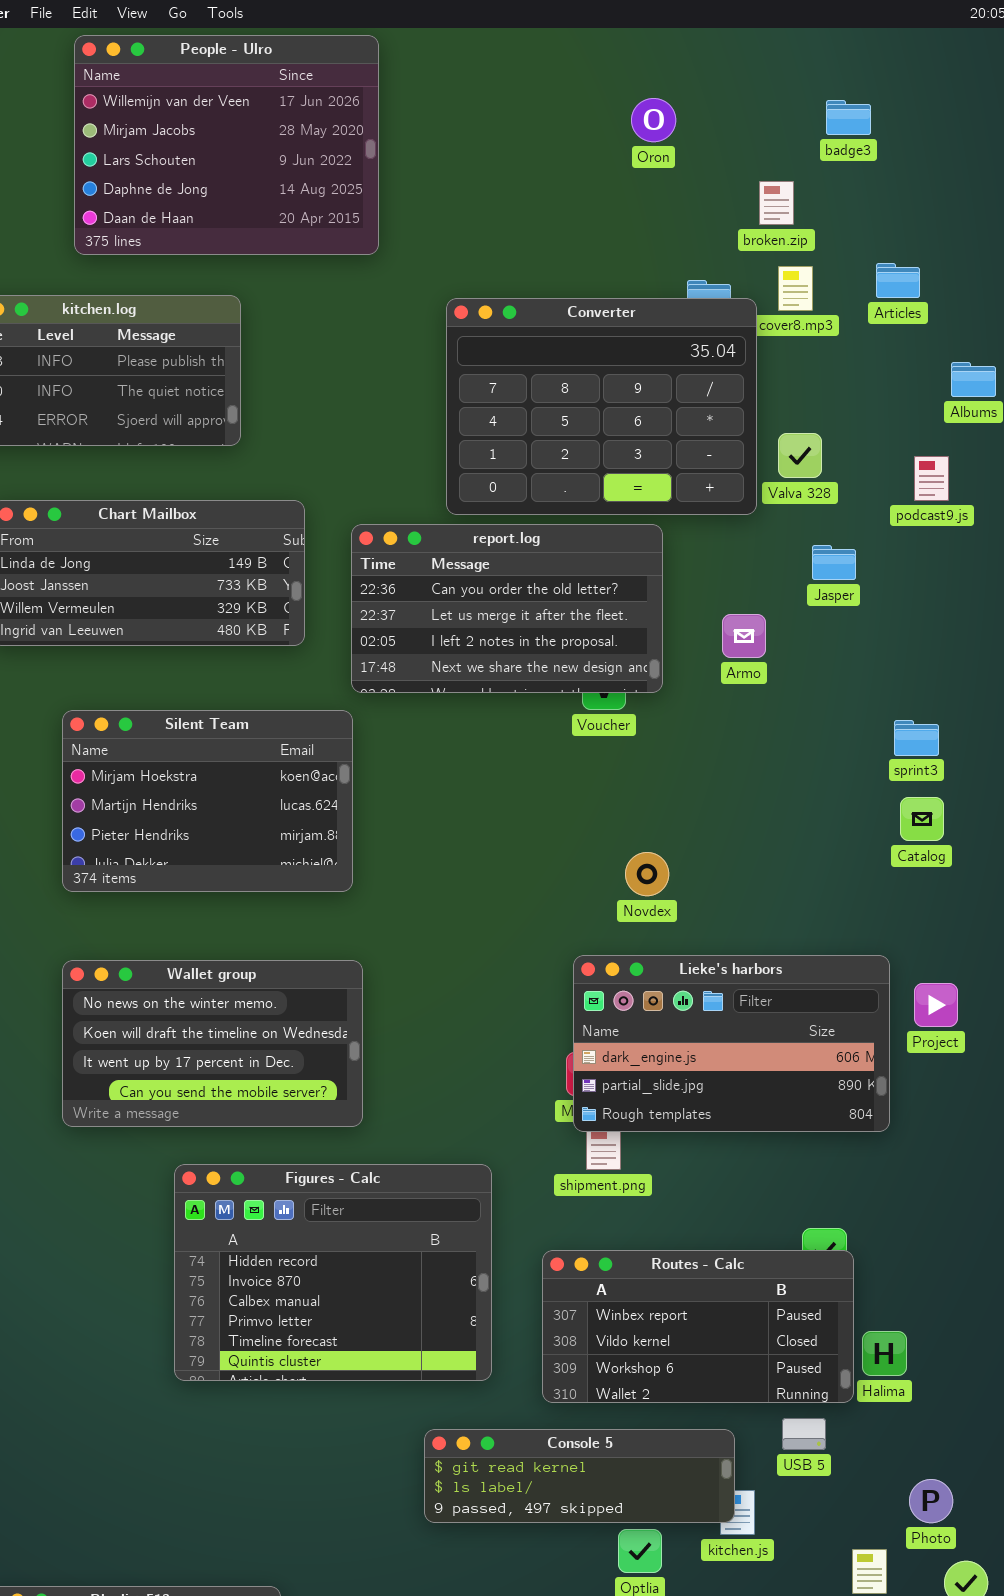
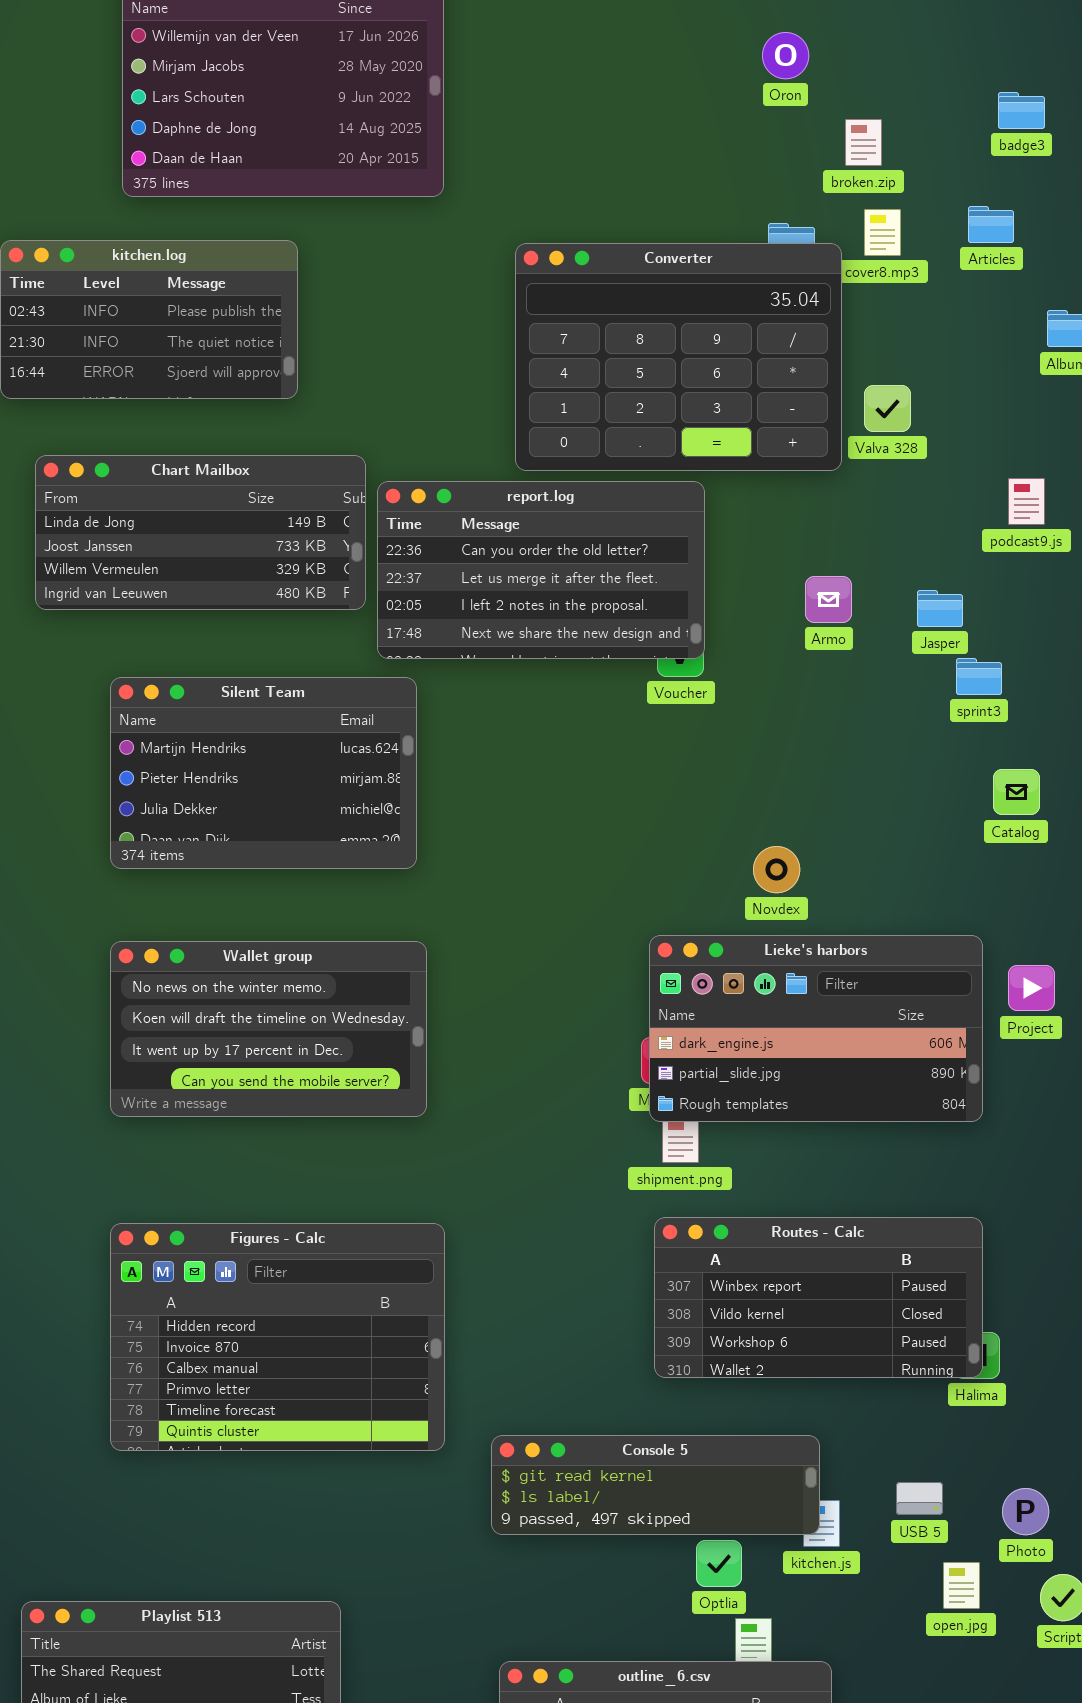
Oron: [631,98,676,142] -> [762,32,809,79], moved
badge3: [826,100,871,135] -> [998,92,1045,129], moved
podcast9.js: [914,456,949,501] -> [1008,478,1045,525], moved
report.log: [351,524,663,693] -> [377,481,705,659], moved
Jasper: [812,545,856,580] -> [917,590,963,627], moved
Silent Team: [62,710,353,892] -> [110,677,417,869], scrolled down 1 row
sprint3: [894,720,939,756] -> [956,658,1002,695], moved
Novdex: [625,852,669,896] -> [753,846,800,893], moved
Figures - Calc: [174,1164,492,1381] -> [110,1223,445,1451], moved
Routes - Calc: [542,1250,854,1403] -> [654,1217,983,1378], moved
USB 5: [782,1418,826,1450] -> [896,1482,943,1515], moved

